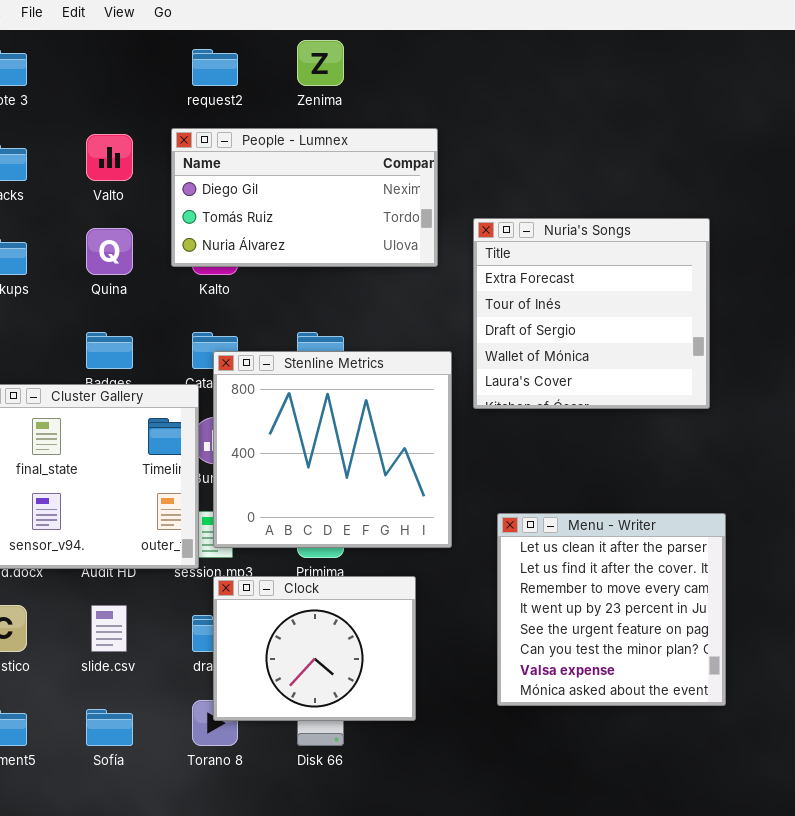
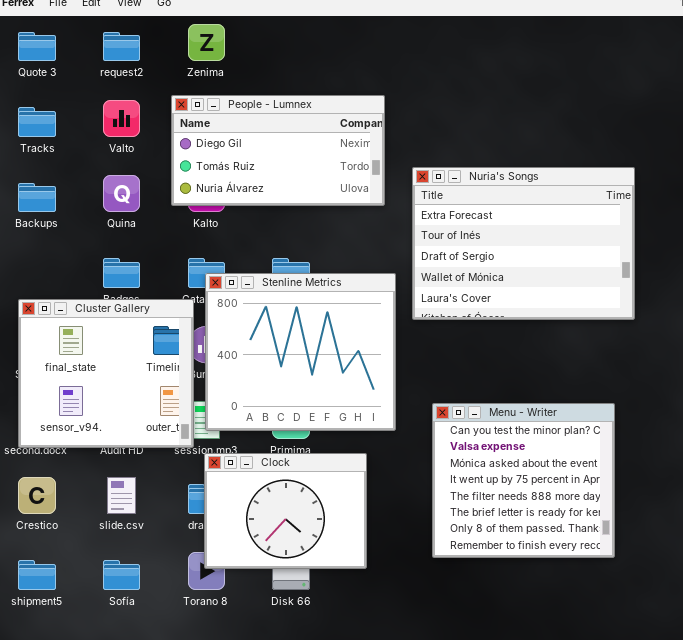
Zenima: [297,40,344,86] -> [188,24,225,61], moved
request2: [192,49,238,86] -> [103,32,140,61], moved
Nuria's Songs: [473,218,710,409] -> [412,167,635,320], resized
Menu - Writer: [497,513,726,706] -> [432,403,615,558], scrolled down 5 rows

